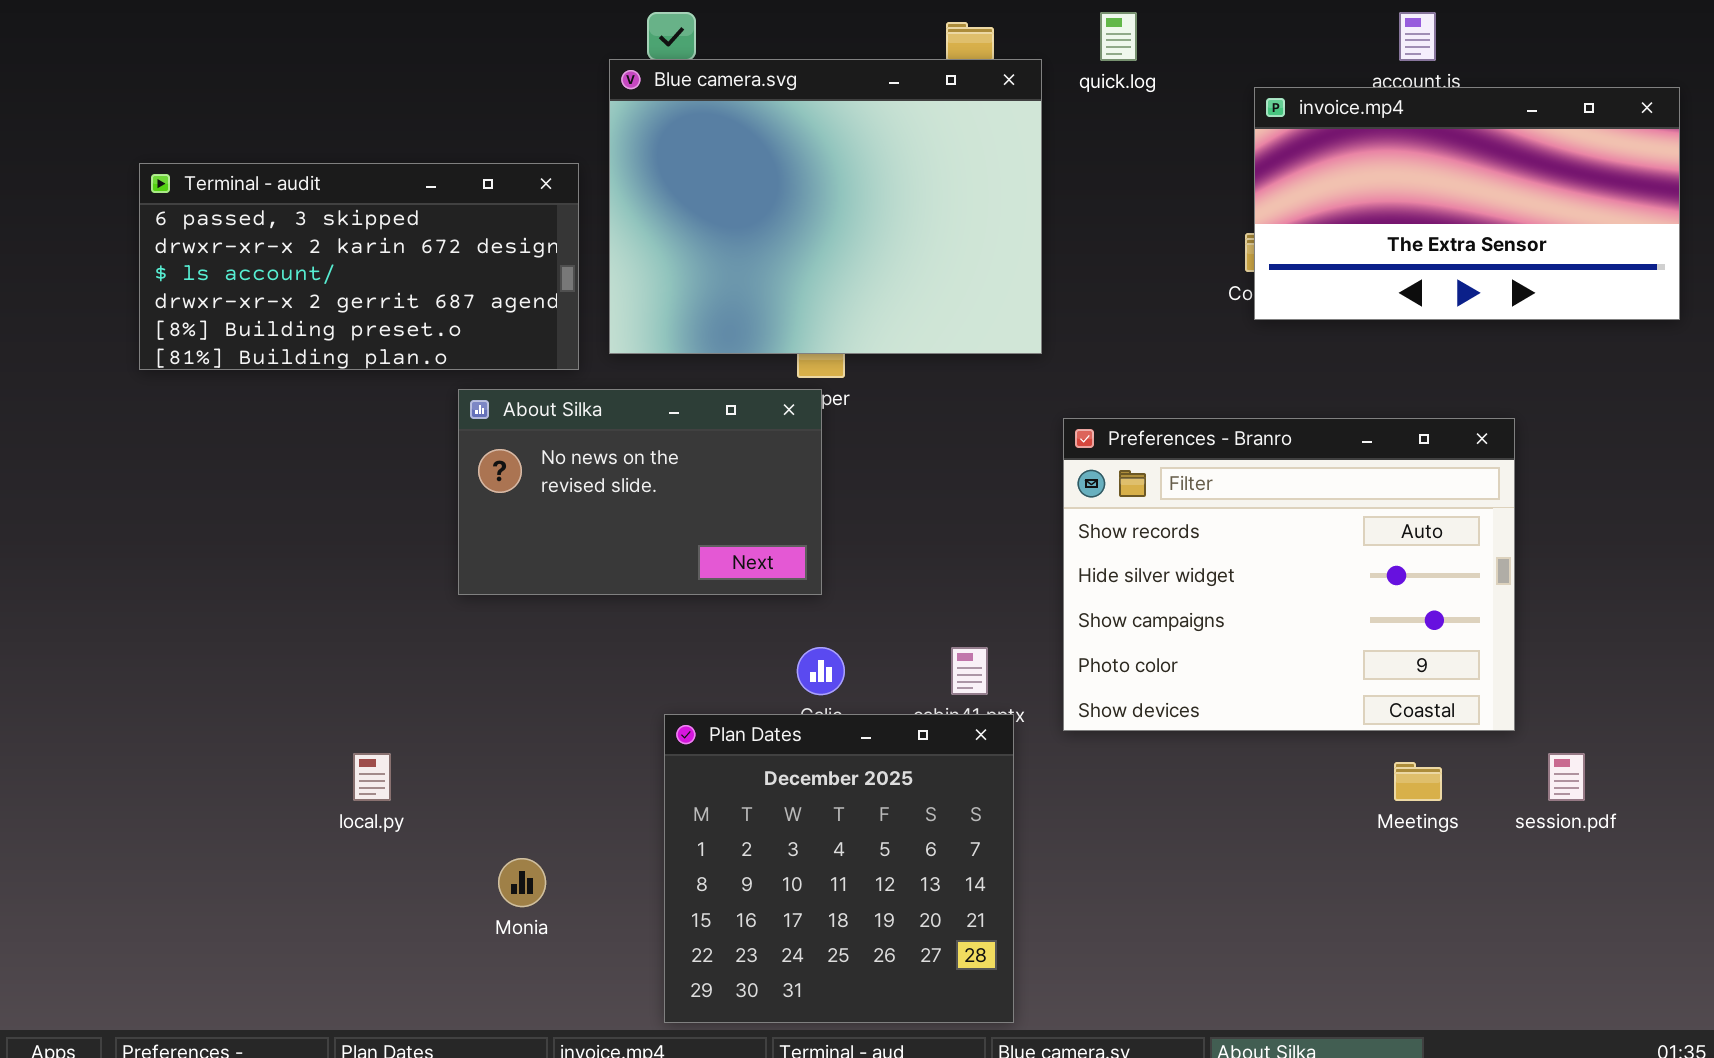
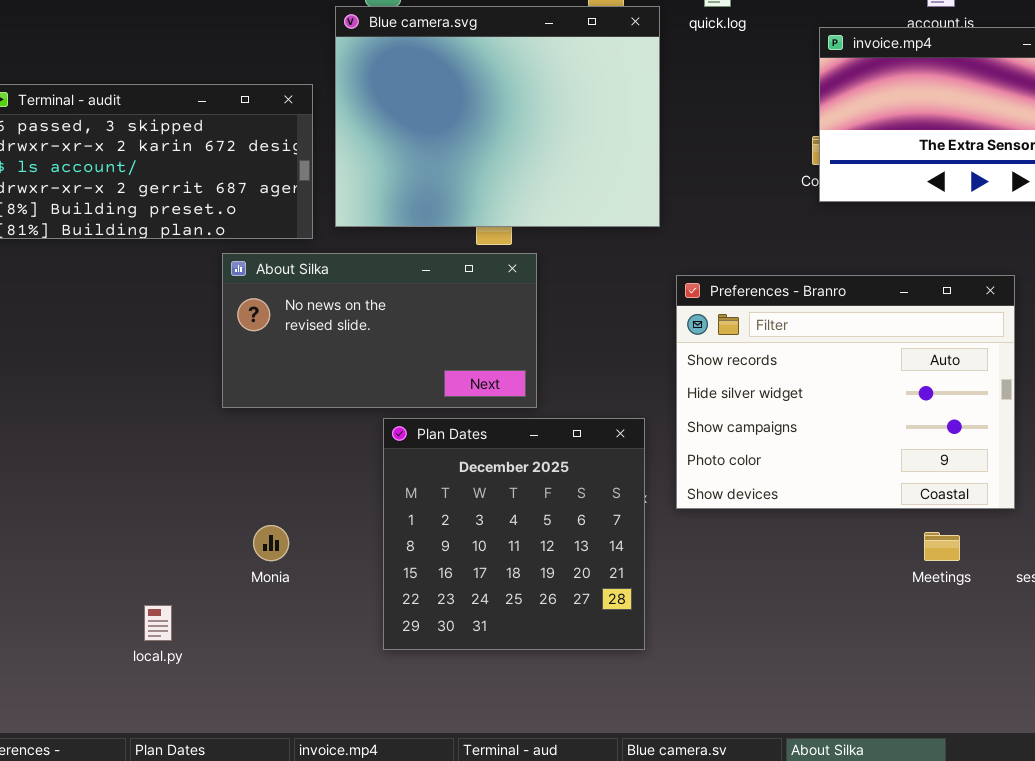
About Silka: [458,389,822,595] -> [222,253,537,408], resized
Plan Dates: [664,714,1014,1023] -> [383,418,645,650], moved
local.py: [353,753,391,801] -> [144,605,172,641], moved
Monia: [498,858,546,907] -> [253,525,289,561], moved

